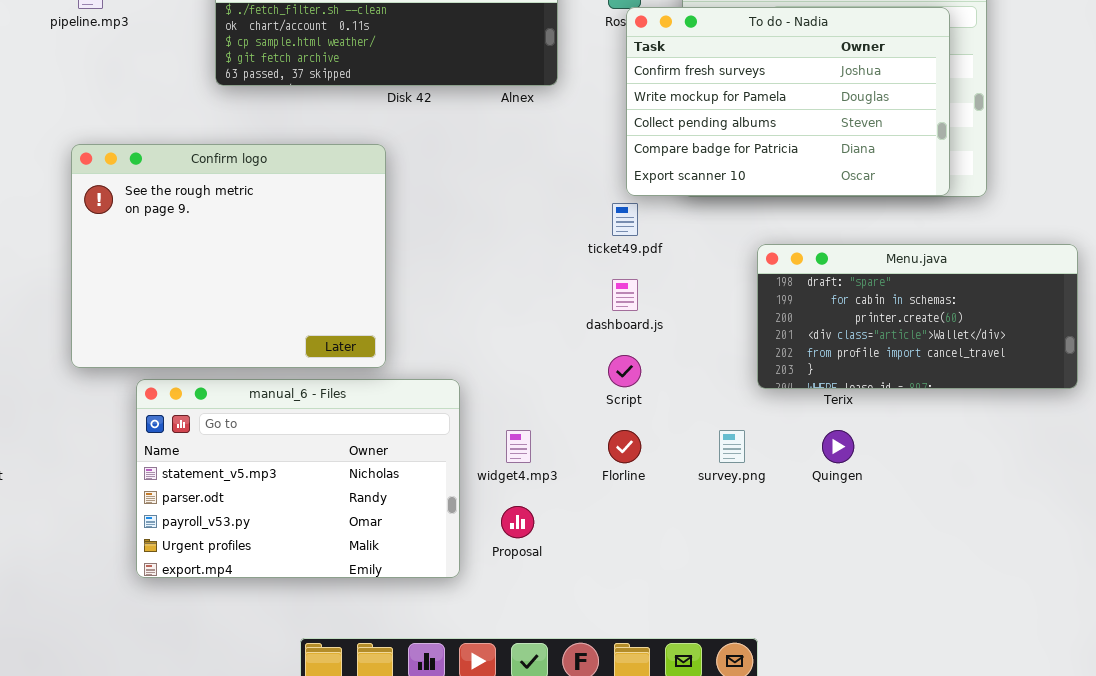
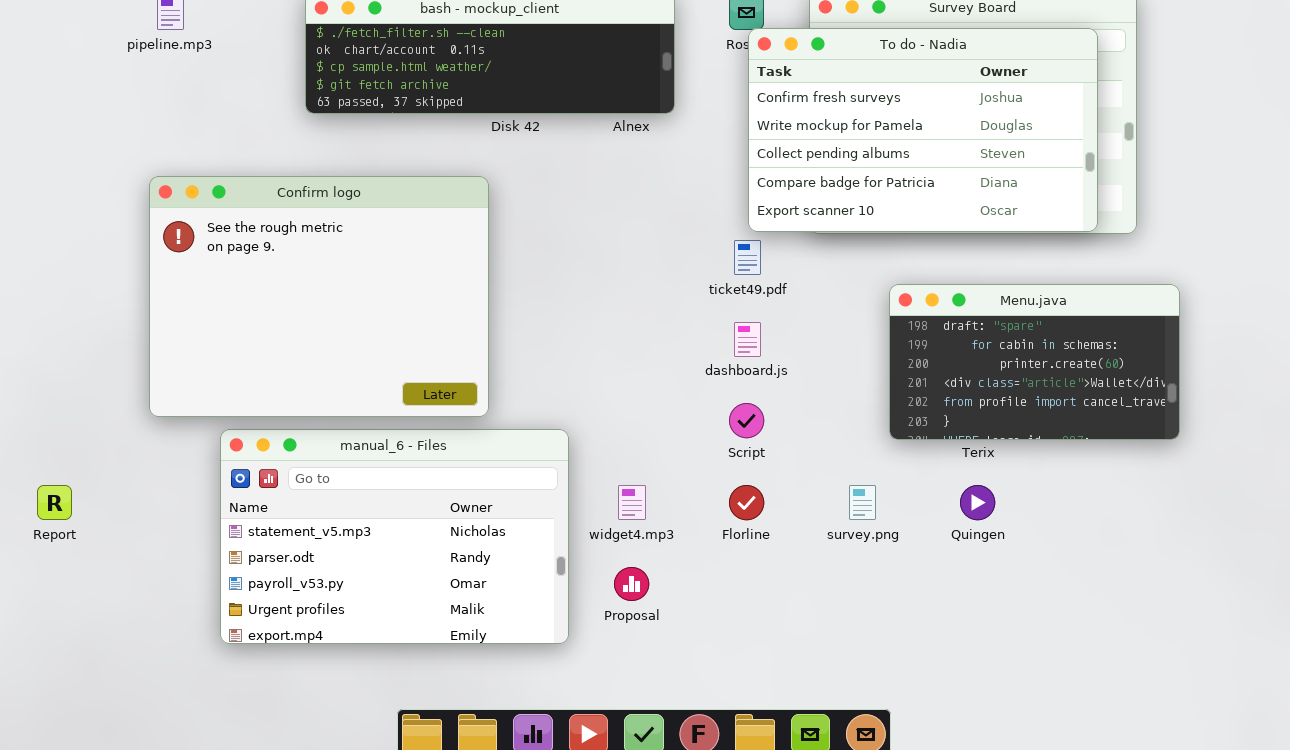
Menu.java: [757,244,1078,389] -> [889,284,1180,440], resized

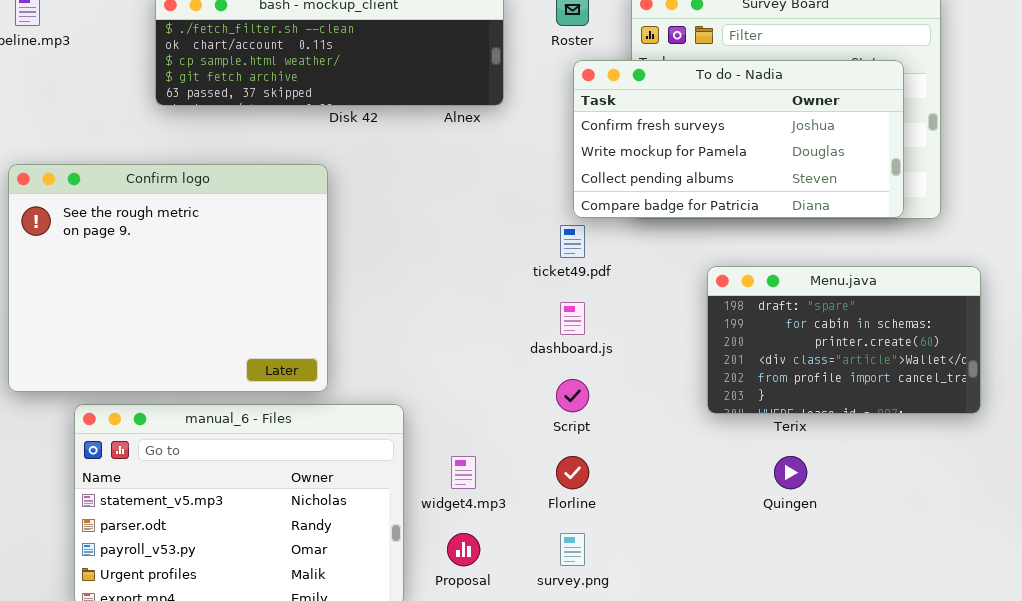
To do - Nadia: [748,28,1098,232] -> [573,60,904,218], resized
survey.png: [849,485,876,520] -> [560,533,585,566], moved

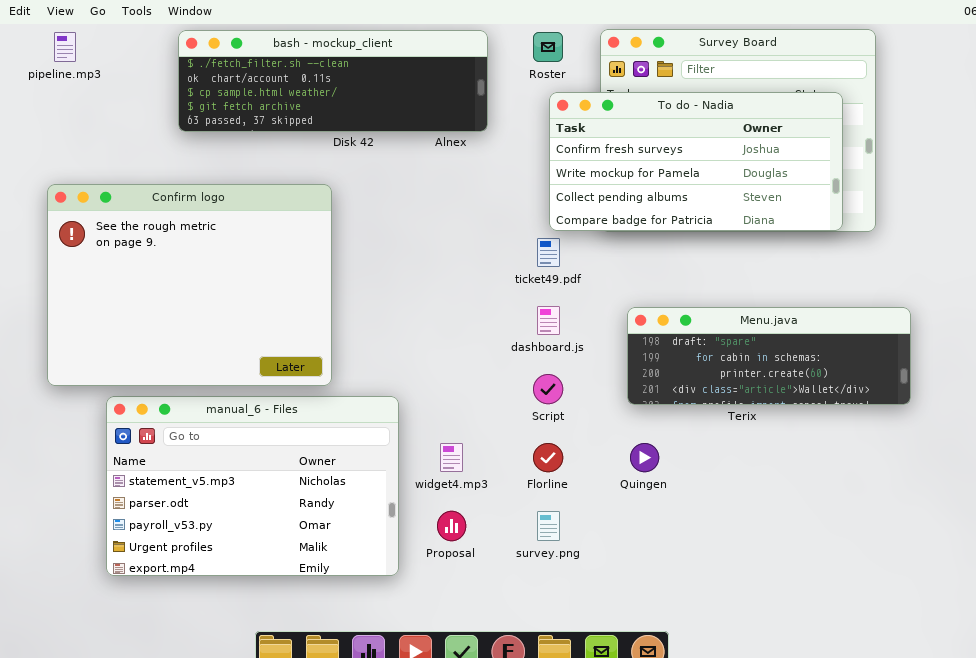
Menu.java: [707,266,981,414] -> [627,307,911,405], resized
Quingen: [774,456,807,489] -> [630,443,659,472], moved

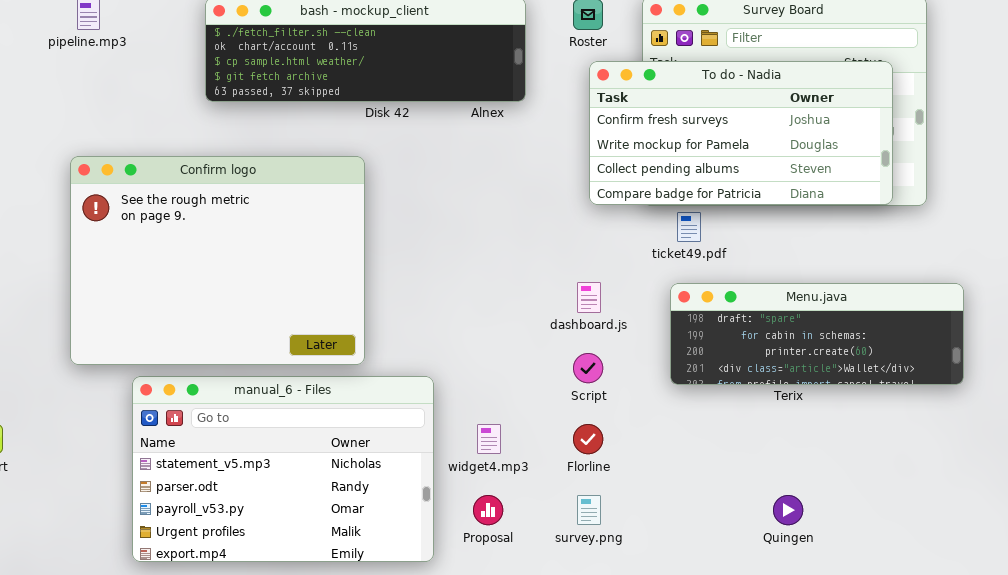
ticket49.pdf: [537,238,560,267] -> [677,212,701,242], moved
Quingen: [630,443,659,472] -> [773,495,803,525], moved

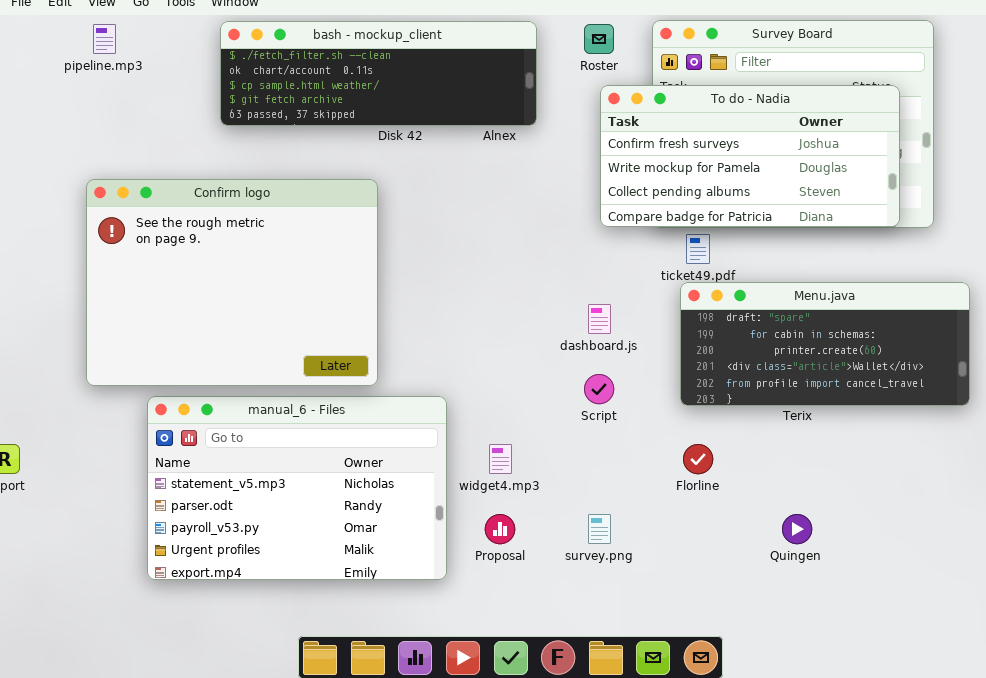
Menu.java: [670,283,964,385] -> [680,282,970,406], resized
Florline: [573,424,603,454] -> [683,444,713,474], moved

